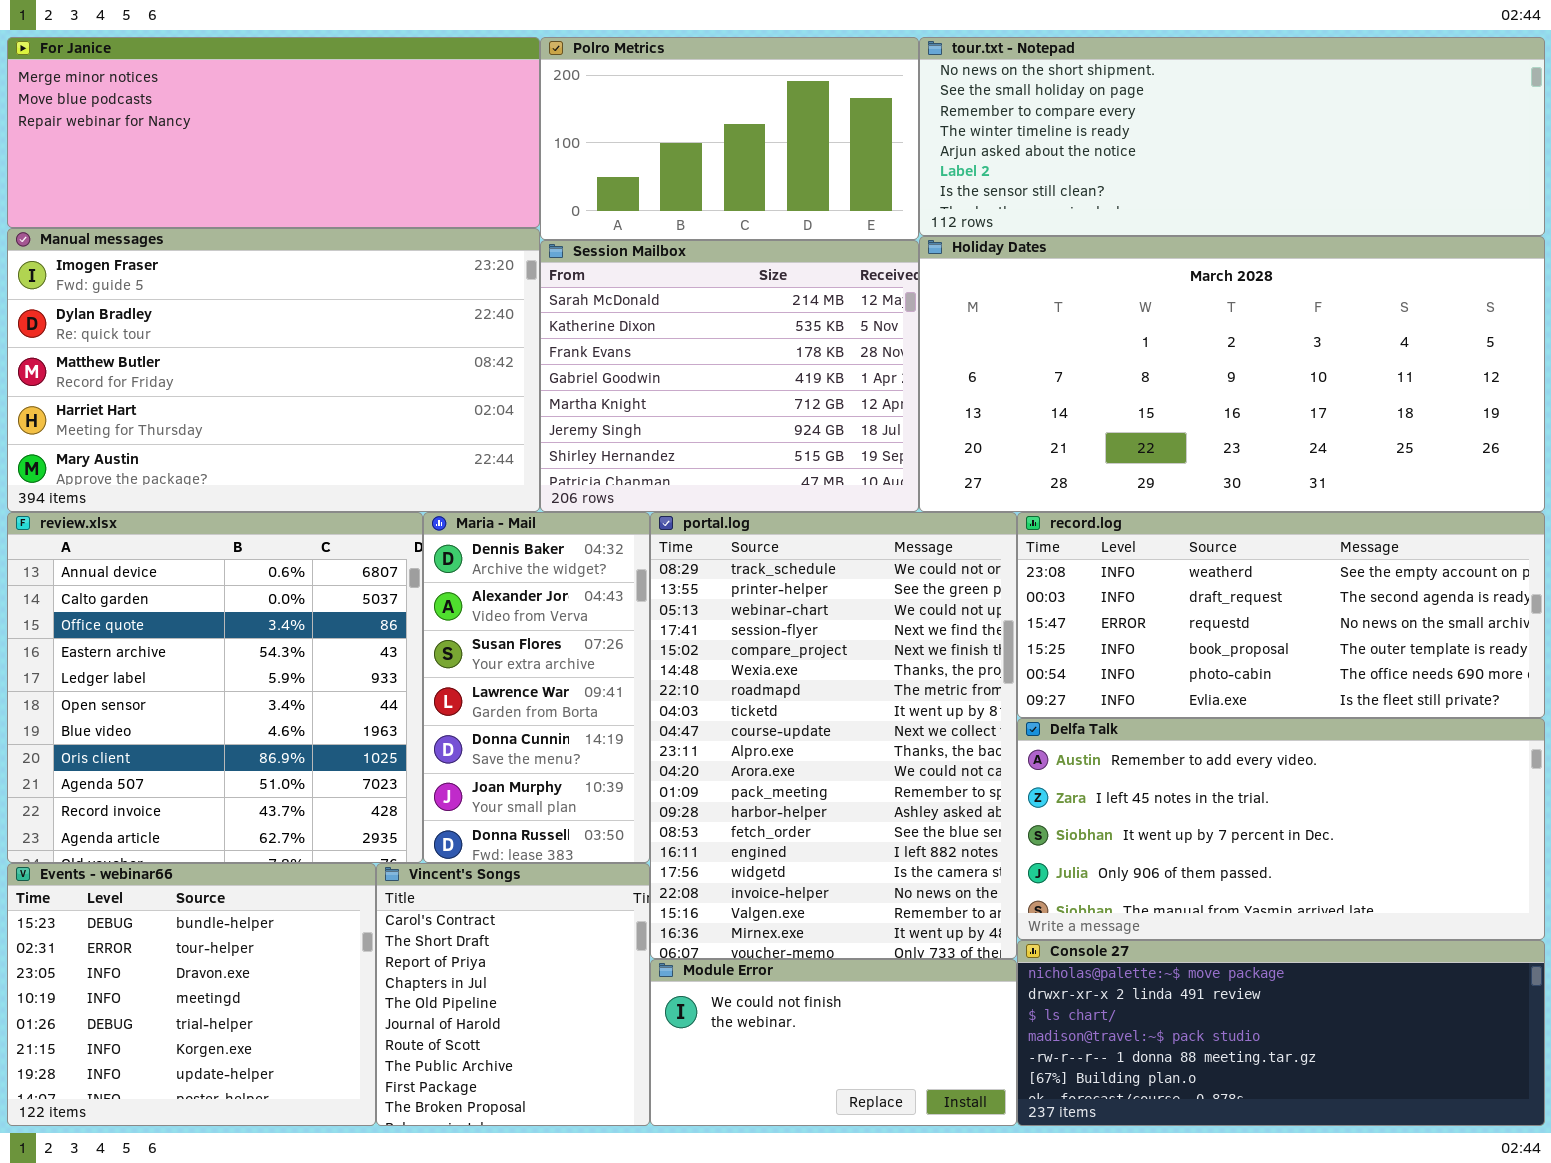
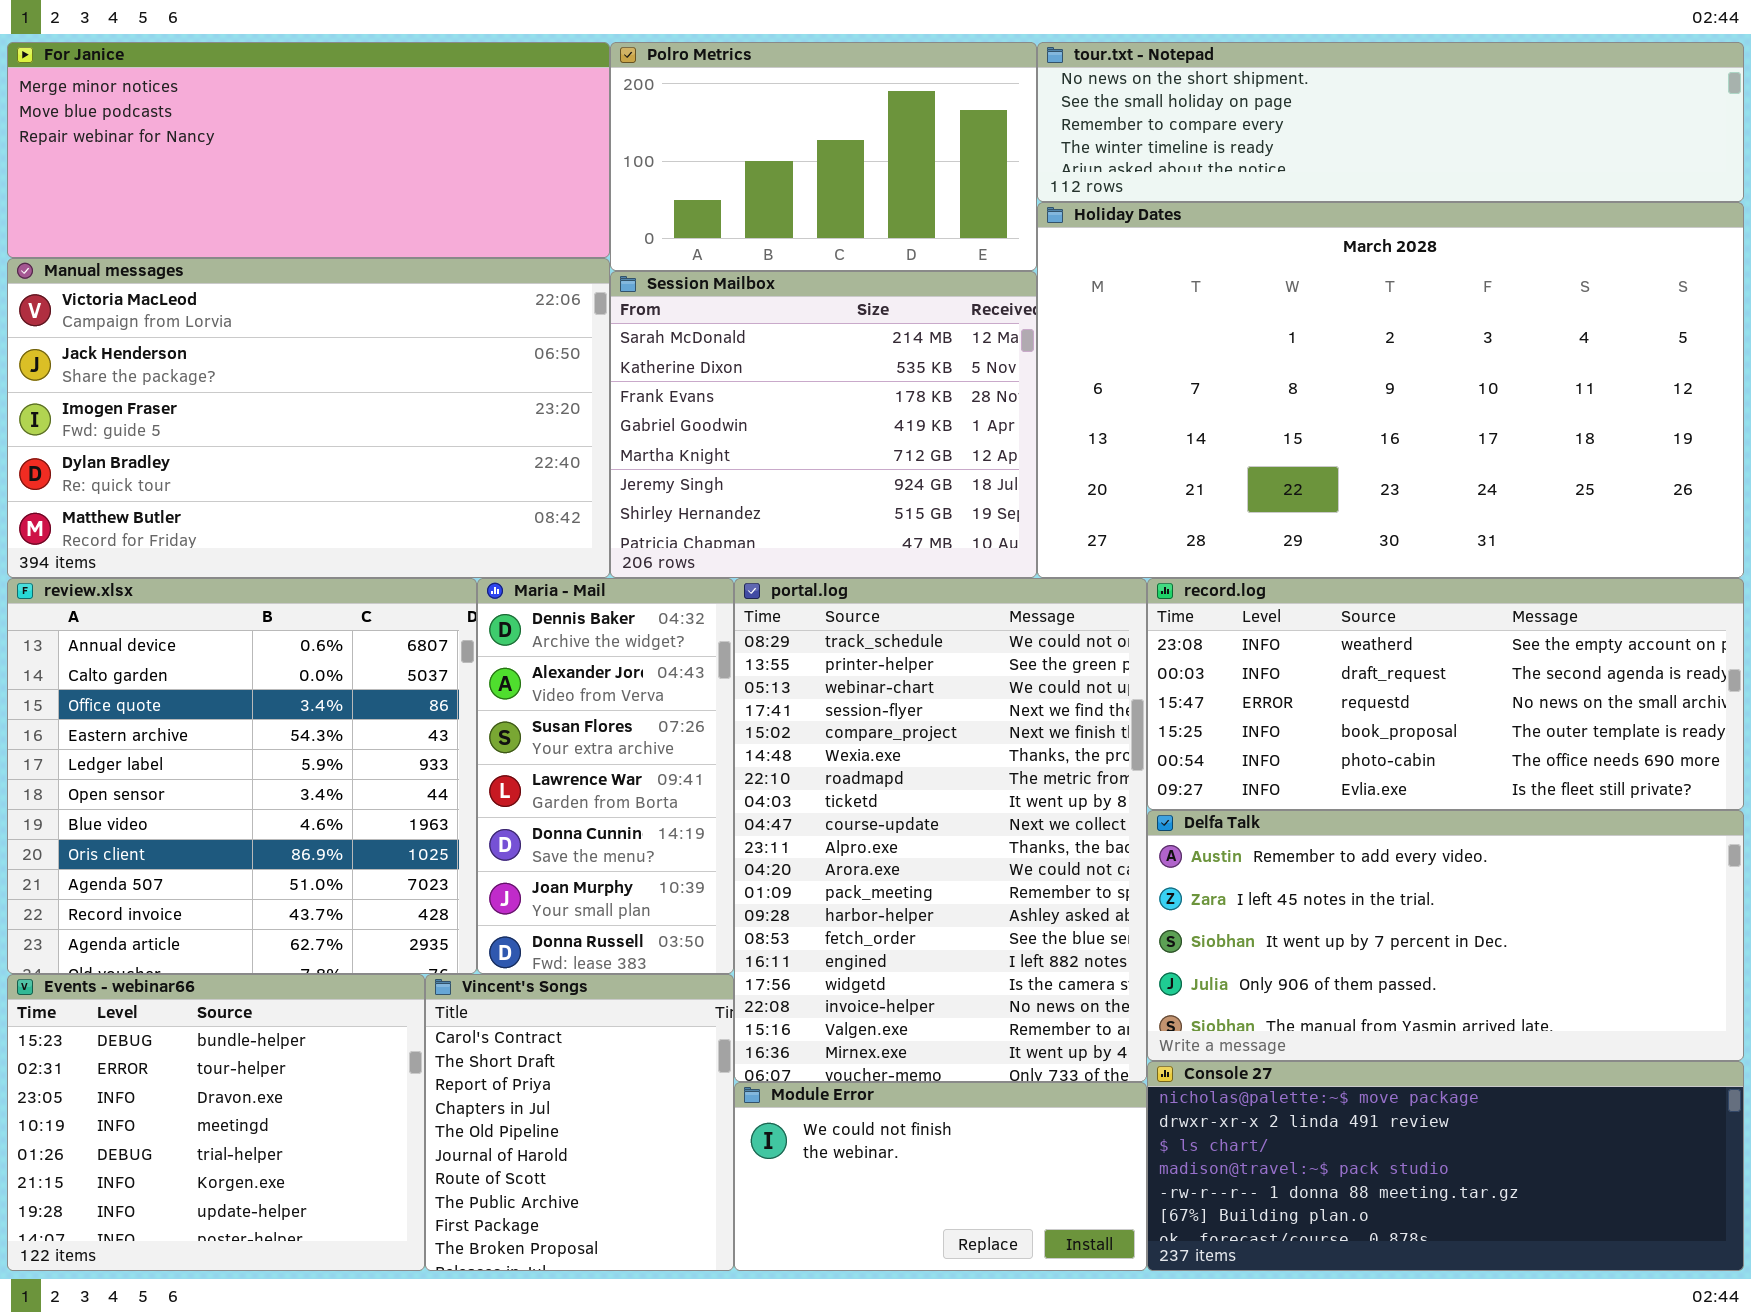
tour.txt - Notepad: [919,37,1545,236] -> [1037,42,1744,202], resized
Manual messages: [7,228,540,512] -> [7,258,610,578], scrolled up 2 rows
Holiday Dates: [919,236,1545,512] -> [1037,202,1744,578], resized

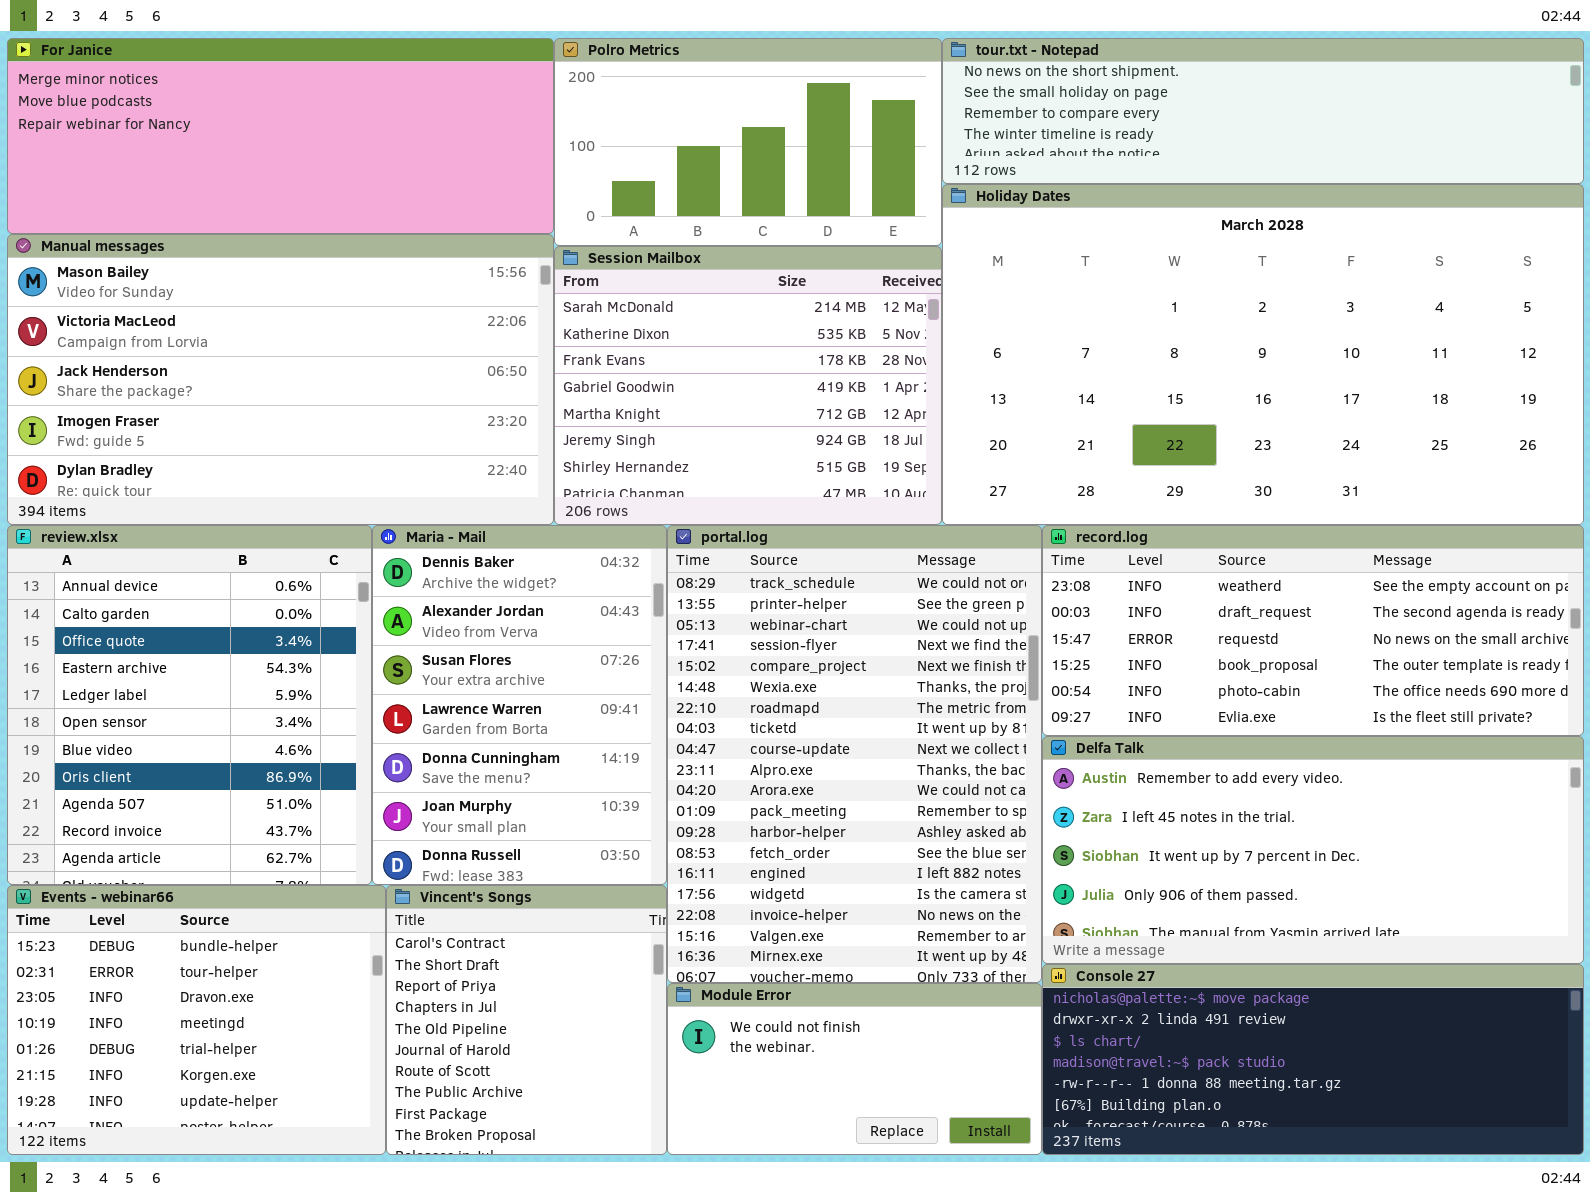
Manual messages: [7,258,610,578] -> [7,234,554,525], scrolled up 1 row
review.xlsx: [7,578,477,974] -> [7,525,372,885], resized
Maria - Mail: [477,578,734,974] -> [372,525,667,885], resized

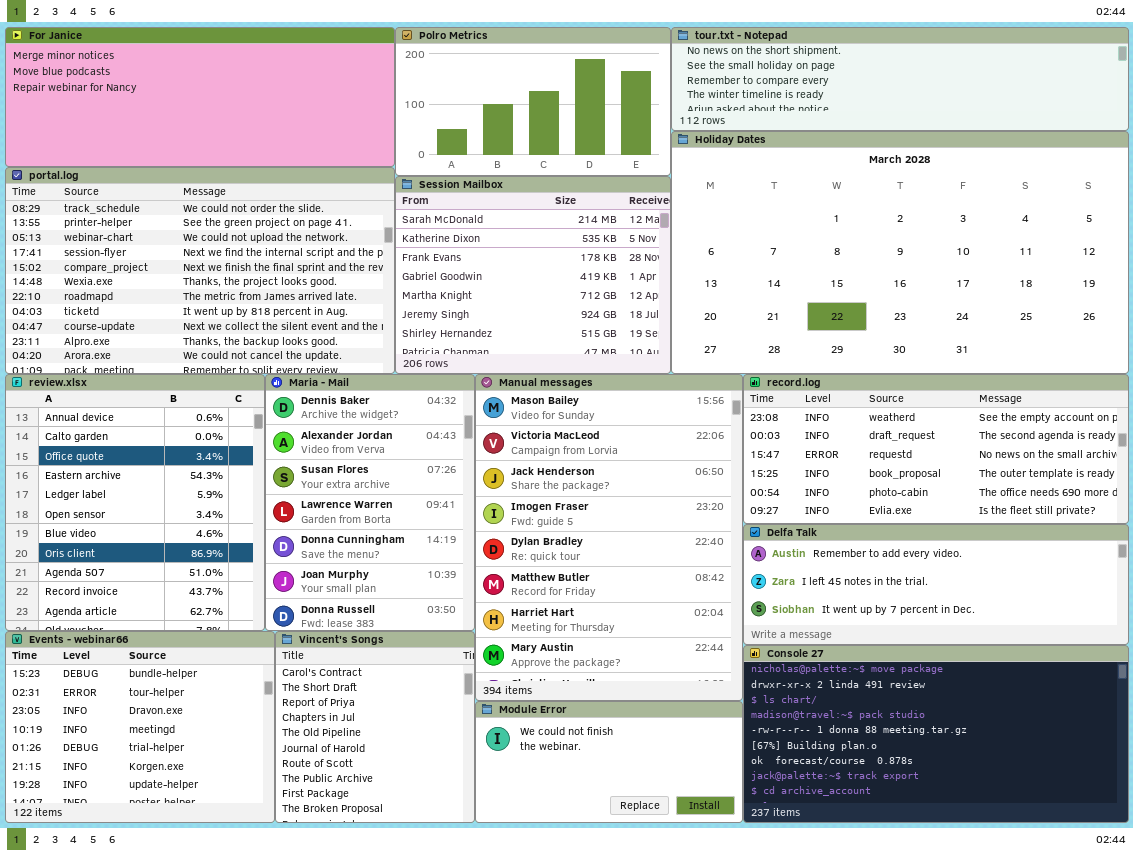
Manual messages: [7,234,554,525] -> [475,374,743,701], moved, resized
portal.log: [667,525,1042,983] -> [5,167,395,374], moved, resized
Delfa Talk: [1042,736,1584,964] -> [743,524,1129,645], resized
Console 27: [1042,964,1584,1155] -> [743,645,1129,823], resized

